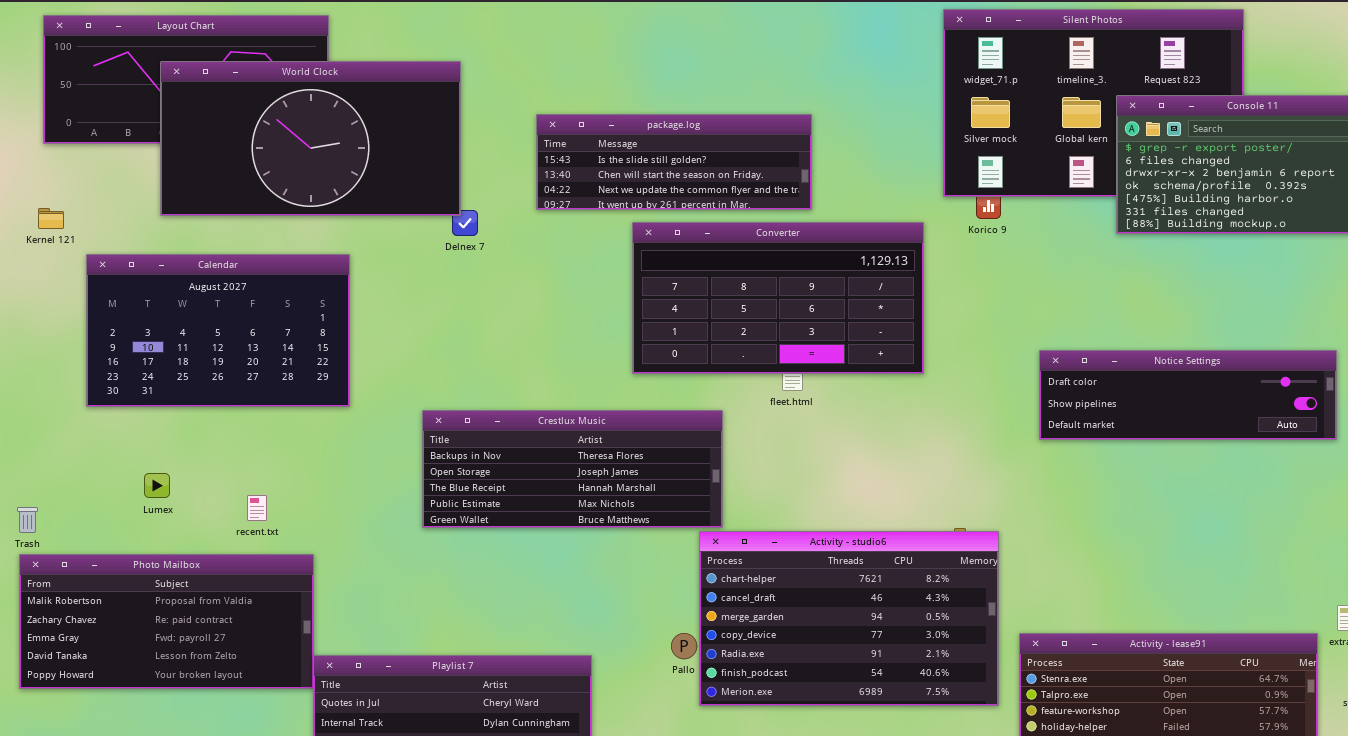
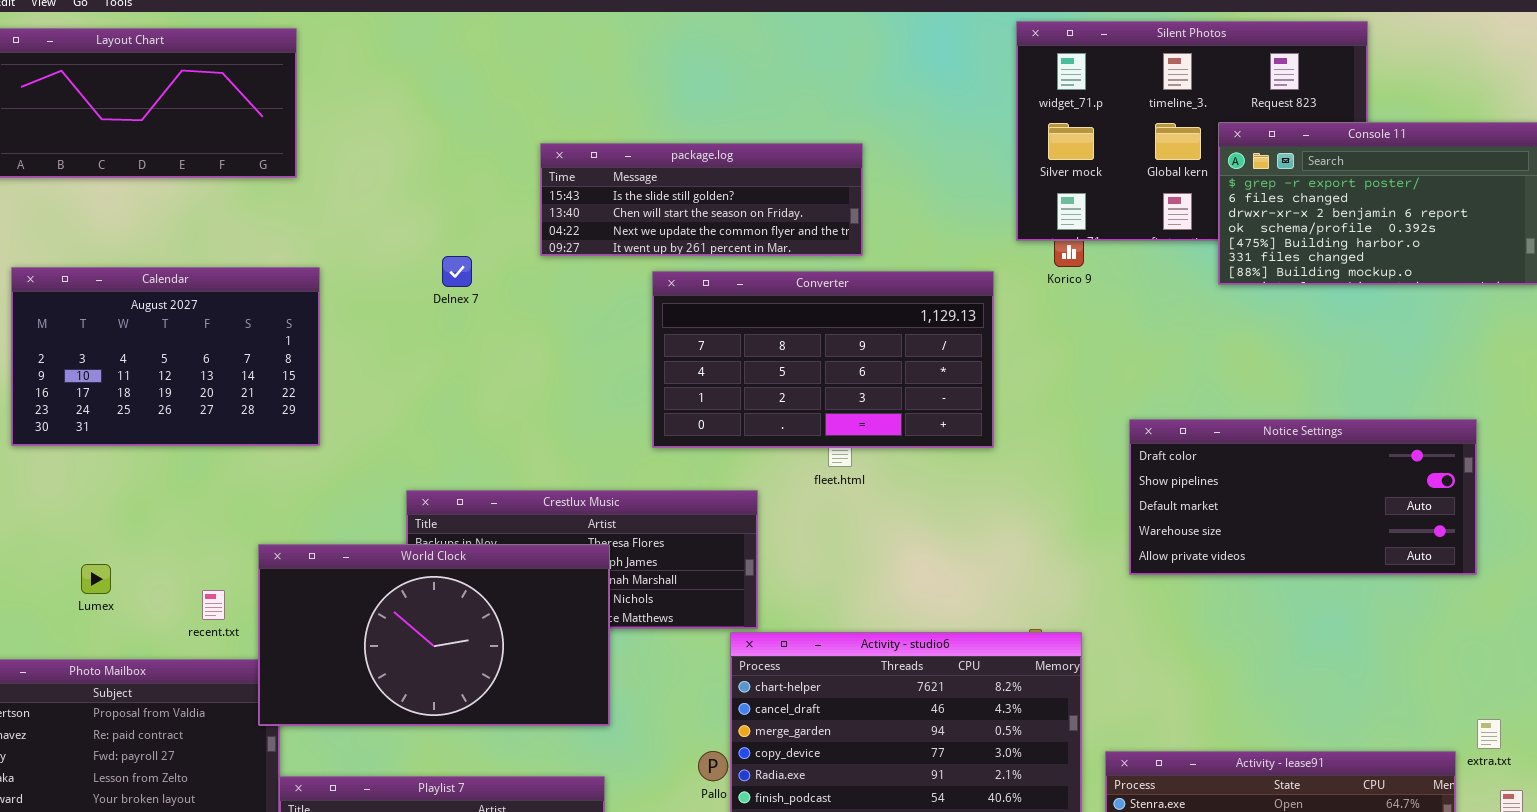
World Clock: [160,61,461,216] -> [258,544,610,726], moved
Calendar: [86,254,350,407] -> [11,267,320,446], moved
Notice Settings: [1039,350,1337,440] -> [1129,419,1477,575], resized

